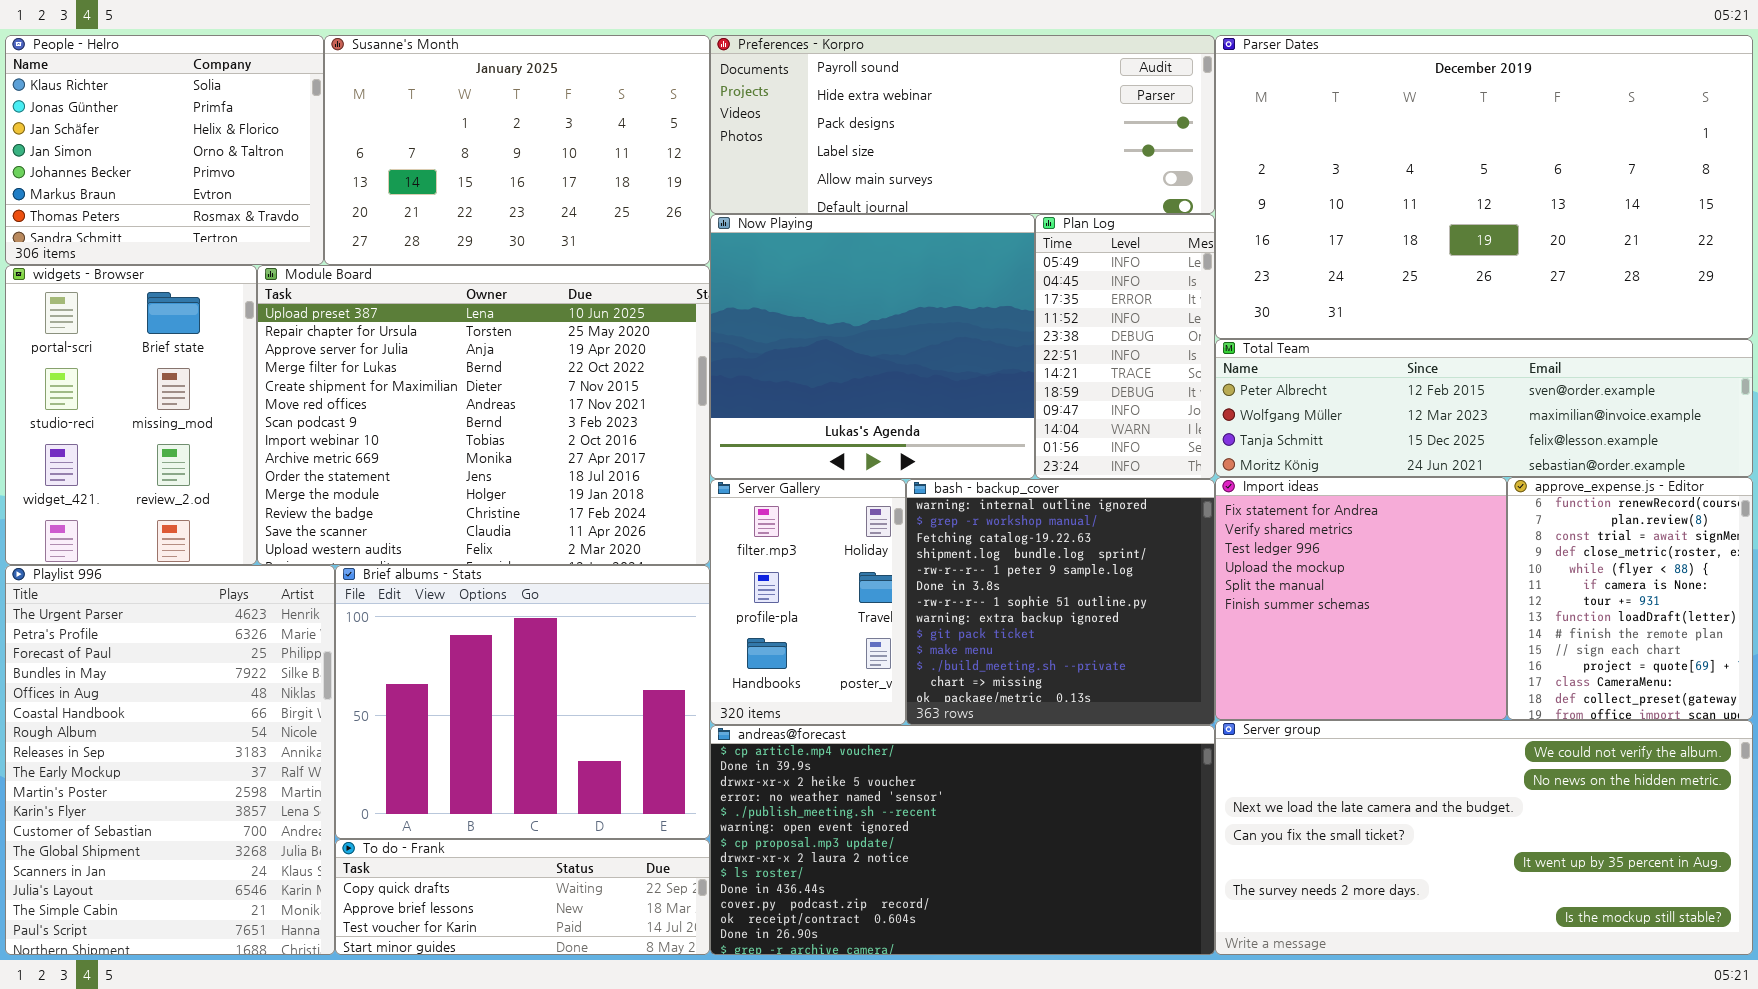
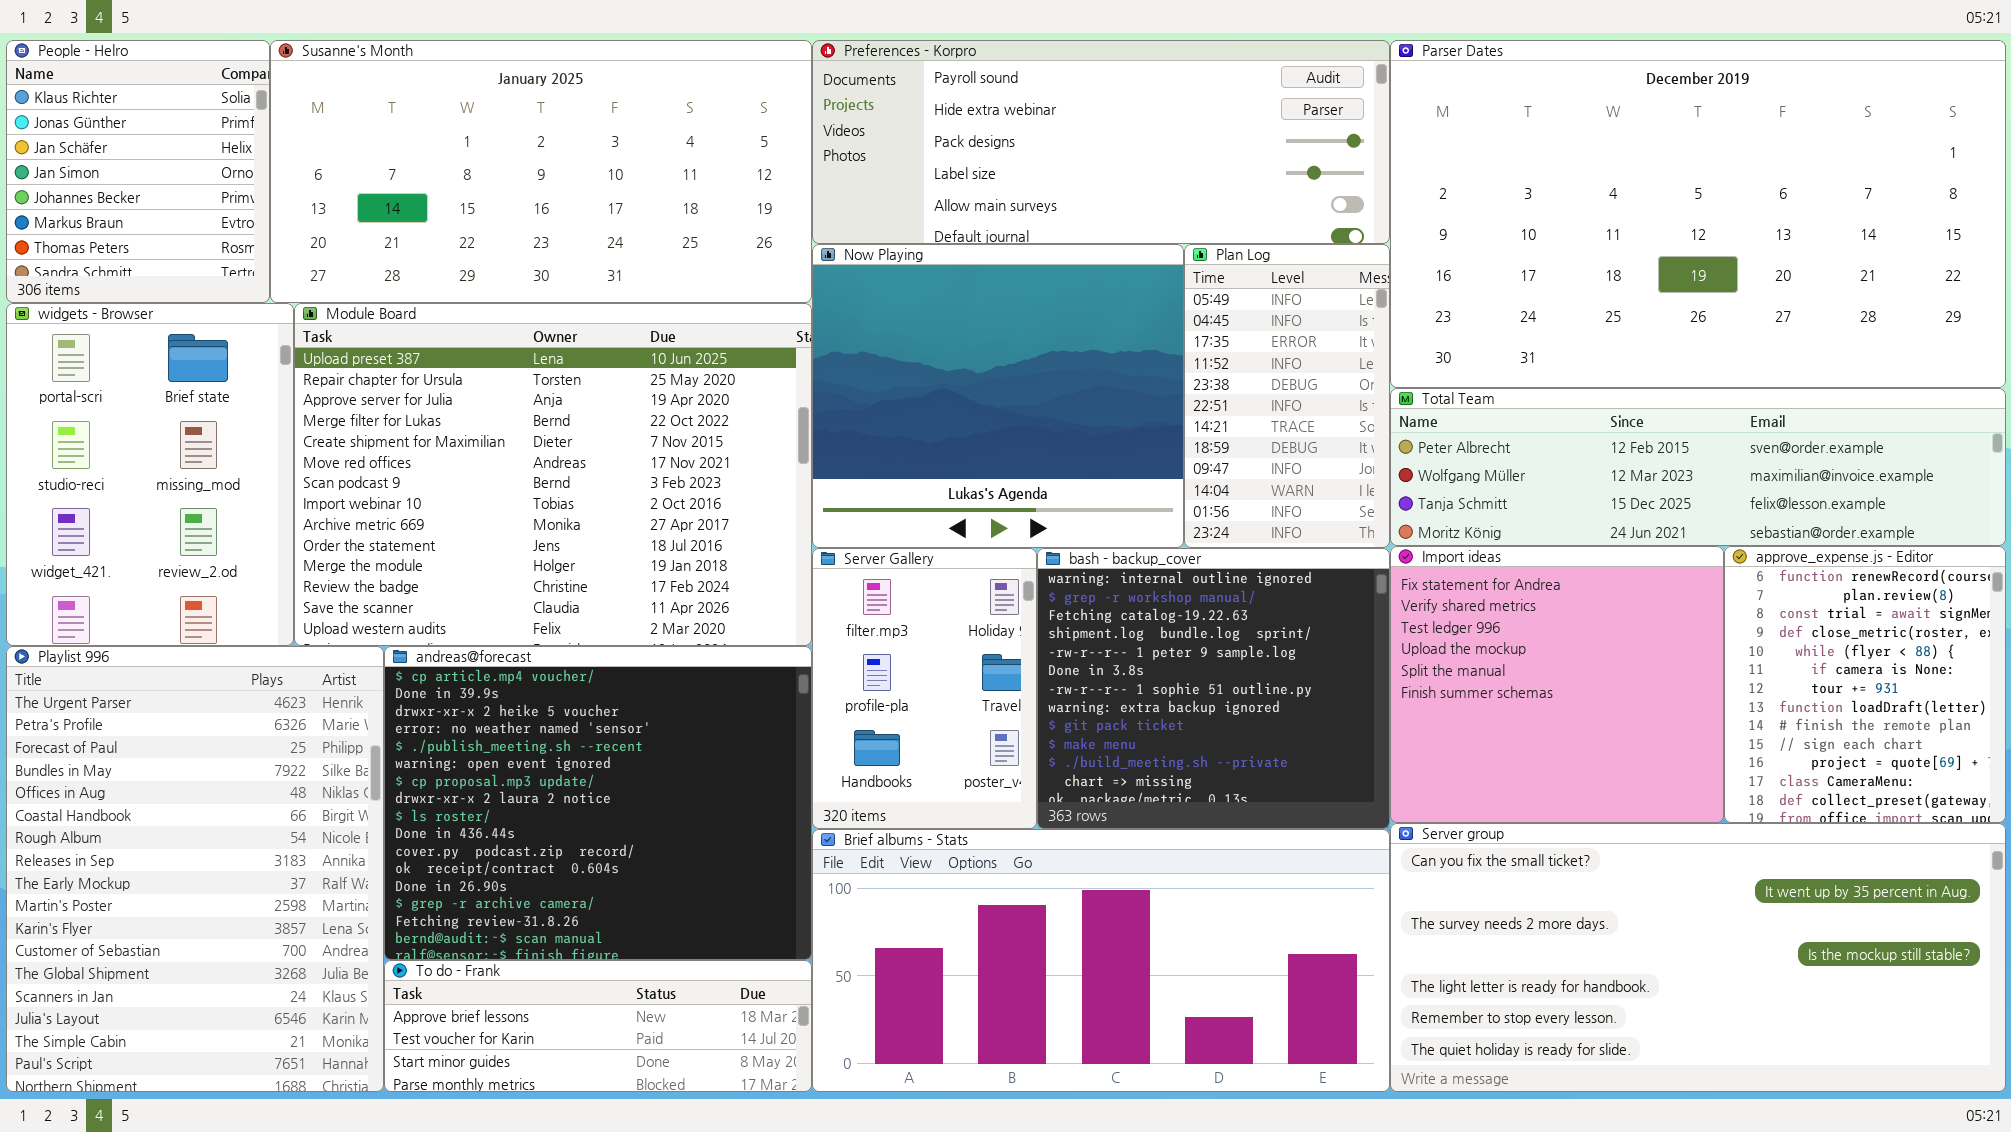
People - Helro: [5,35,324,265] -> [6,40,270,303], resized
Susanne's Month: [324,35,710,265] -> [270,40,812,303], resized
Brief albums - Stats: [335,565,710,839] -> [812,829,1390,1092], moved, resized
Server group: [1215,720,1753,955] -> [1390,823,2006,1092], scrolled down 3 rows
andreas@forecast: [710,725,1215,955] -> [384,646,812,960], moved, resized
To do - Frank: [335,839,710,955] -> [384,960,812,1092], scrolled down 1 row

